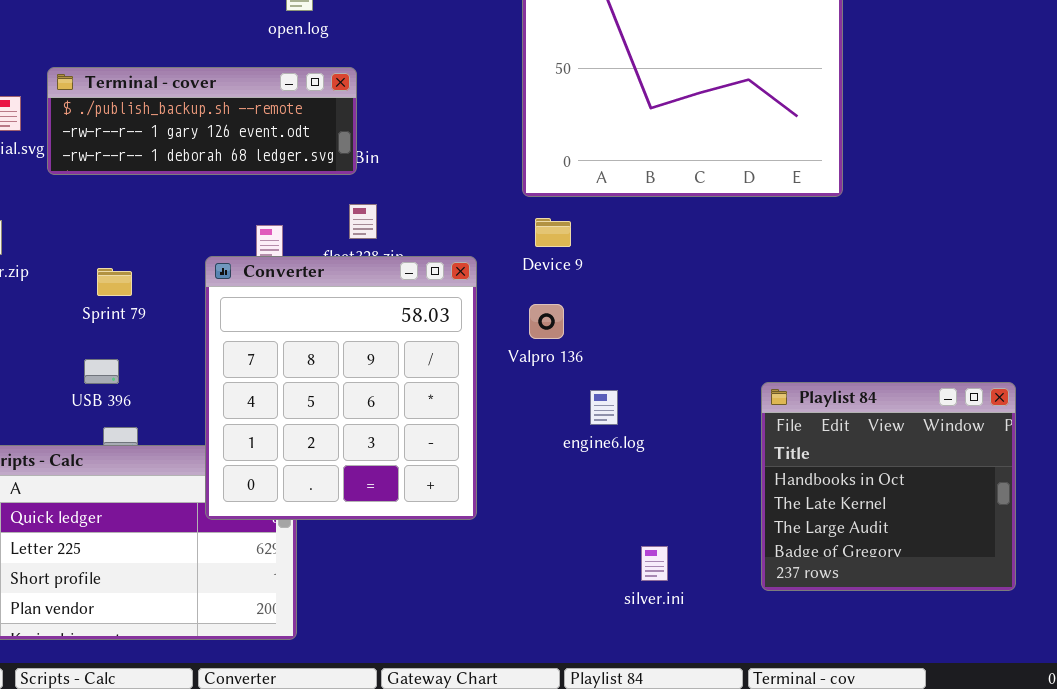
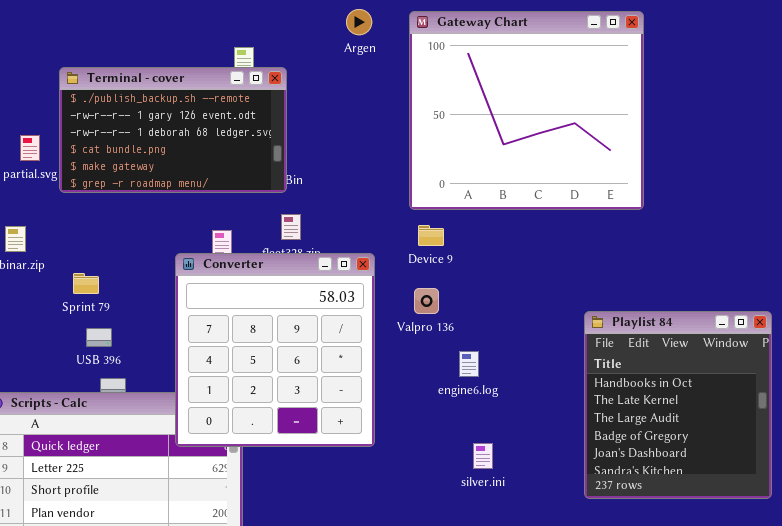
Terminal - cover: [47,67,357,175] -> [59,67,287,193], resized
Sprint 79: [97,268,132,296] -> [73,273,99,294], moved
Playlist 84: [761,382,1016,591] -> [584,311,772,499], resized
silver.ini: [641,546,668,581] -> [473,443,493,469], moved

